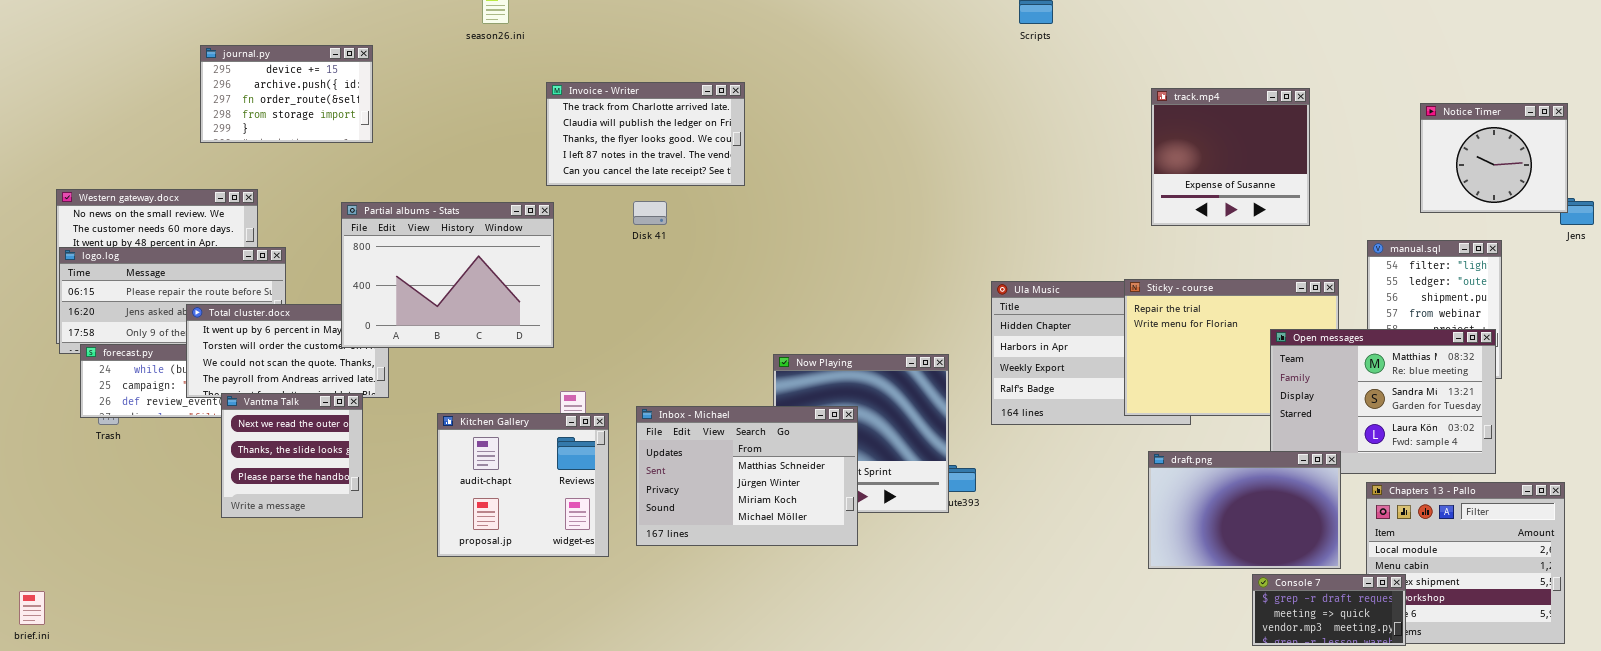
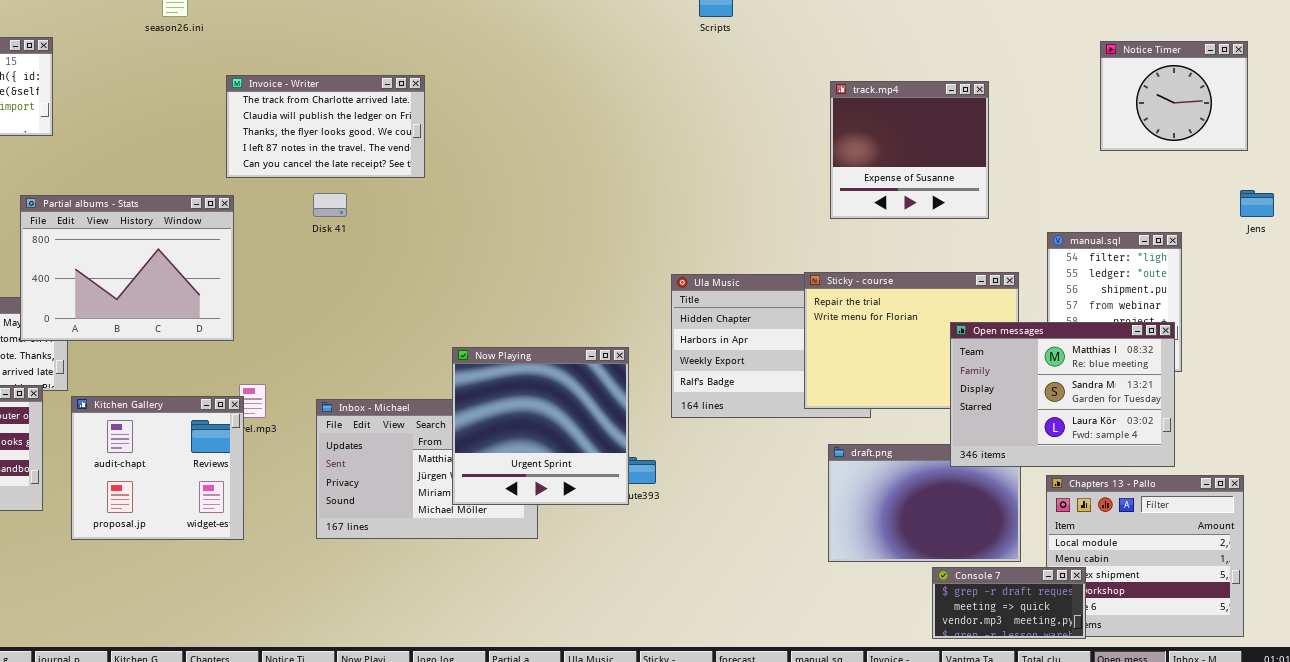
Notice Timer: [1420,103,1568,213] -> [1100,41,1248,151], moved
Open messages: [1270,329,1496,474] -> [950,322,1175,467], raised
Now Playing: [773,354,949,513] -> [452,347,629,505], raised
Kitchen Gallery: [437,413,609,557] -> [71,396,244,540], moved

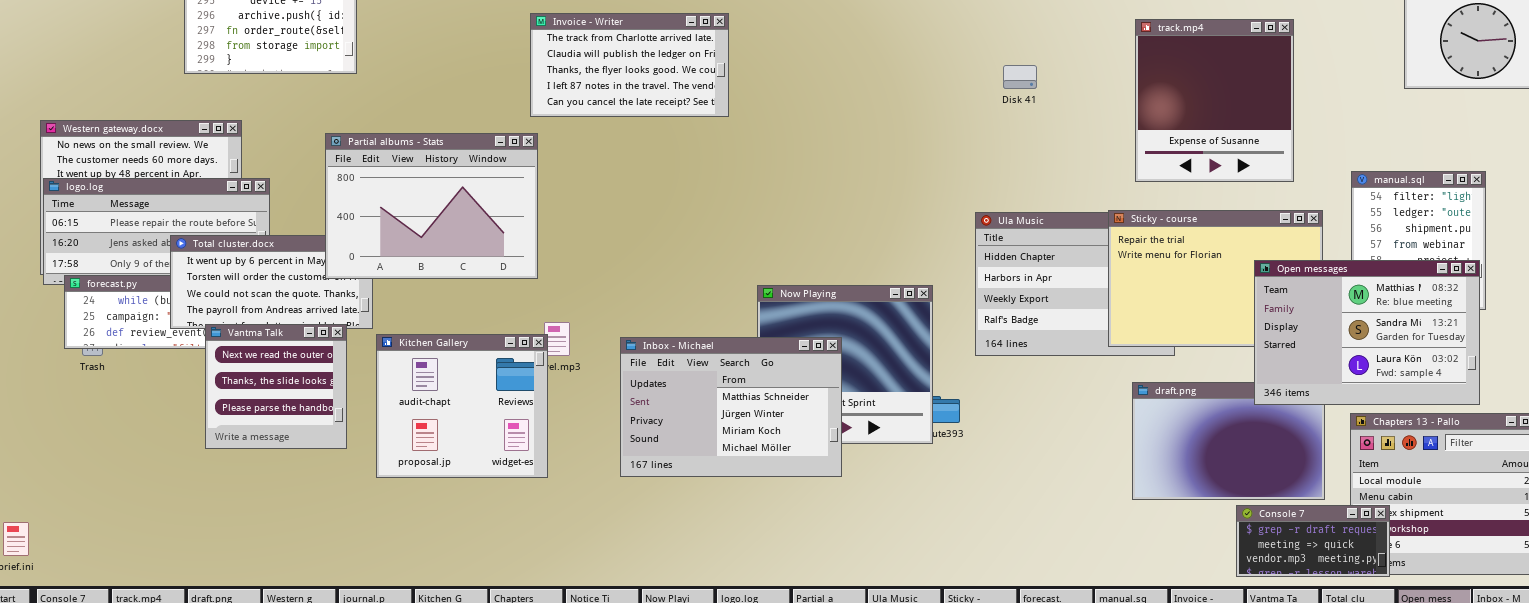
track.mp4: [830,81,989,219] -> [1135,19,1294,182], resized
Disk 41: [313,193,347,217] -> [1003,65,1037,89], moved
Inbox - Michael: [316,399,538,539] -> [620,337,842,477], raised

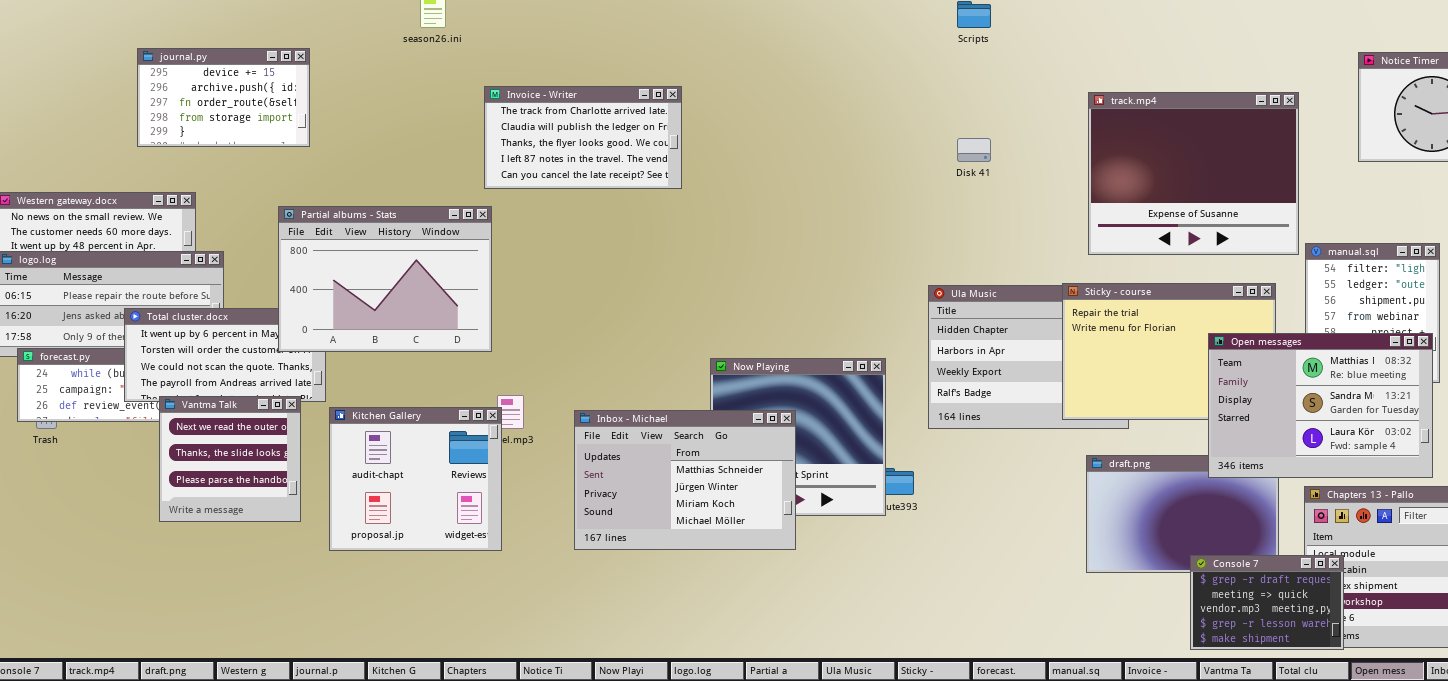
track.mp4: [1135,19,1294,182] -> [1088,92,1299,255], resized
Console 7: [1236,505,1390,577] -> [1190,555,1344,650], resized

